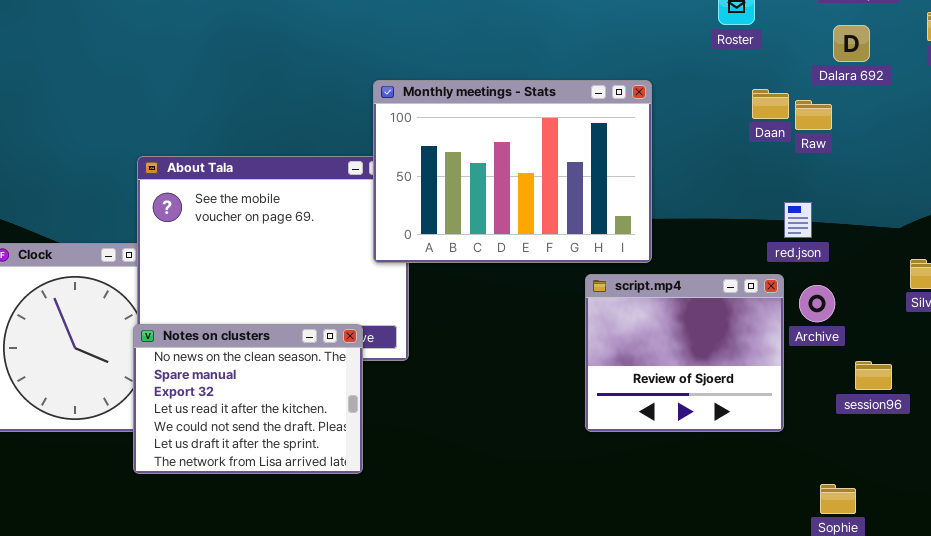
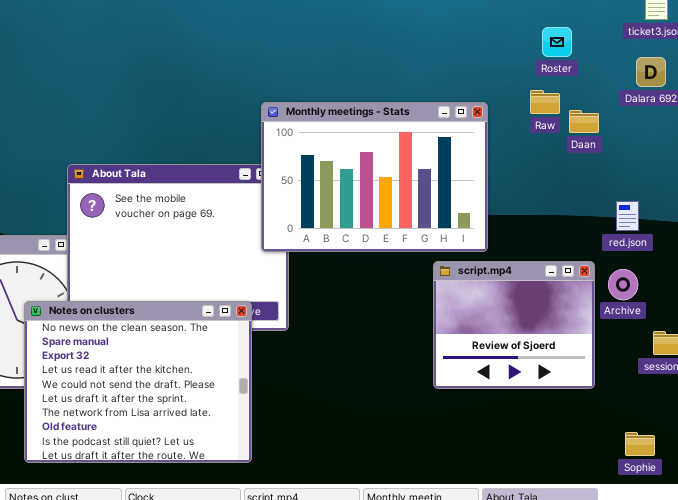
Raw: [795,100,832,130] -> [530,90,560,114], moved
red.json: [784,202,812,238] -> [616,201,639,231], moved
Notes on clusters: [133,324,363,474] -> [24,301,252,463], resized

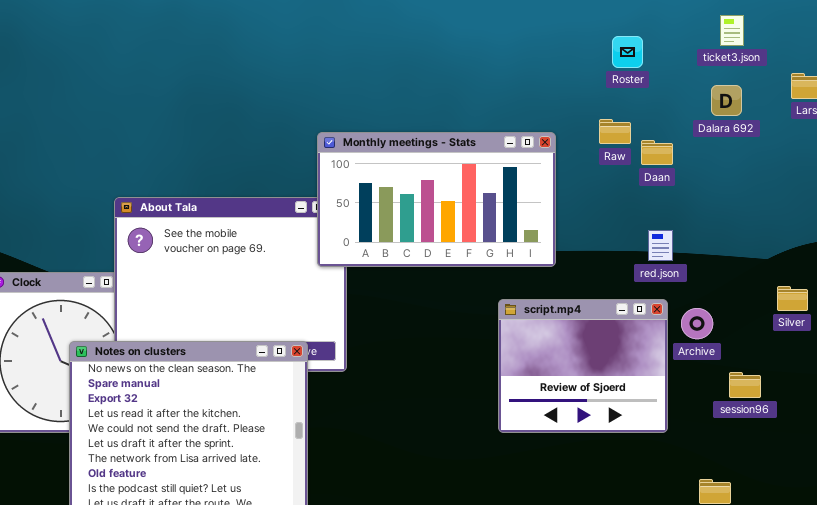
Roster: [542,27,572,57] -> [612,36,643,68], moved
Monthly meetings - Stats: [261,102,488,252] -> [317,132,556,267], resized
red.json: [616,201,639,231] -> [648,230,673,261], moved

